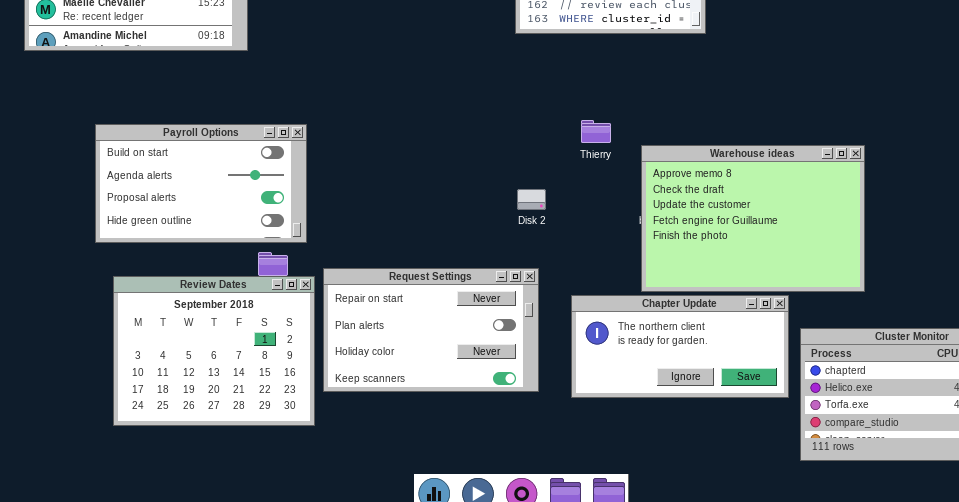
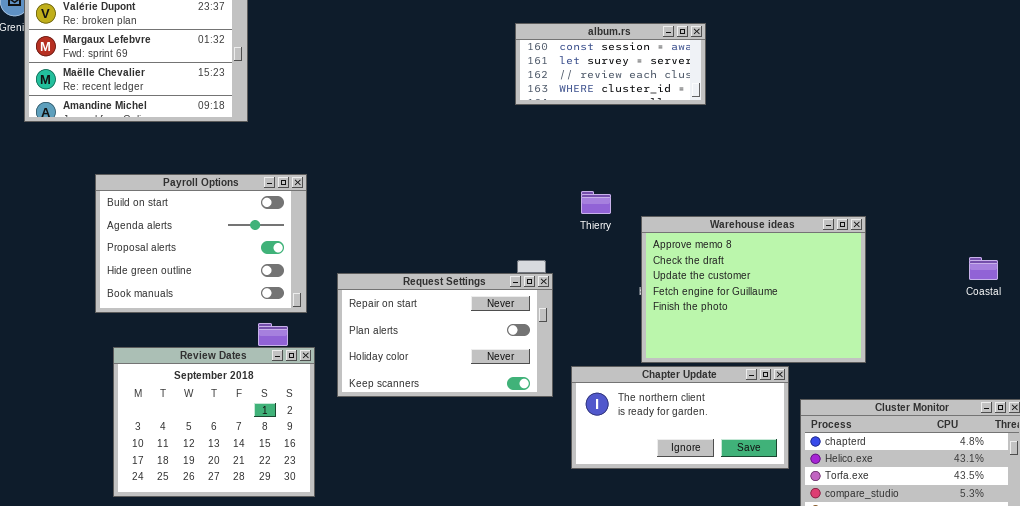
Payroll Options: [95,124,307,243] -> [95,174,307,313], resized
Request Settings: [323,268,539,392] -> [337,273,553,397], moved

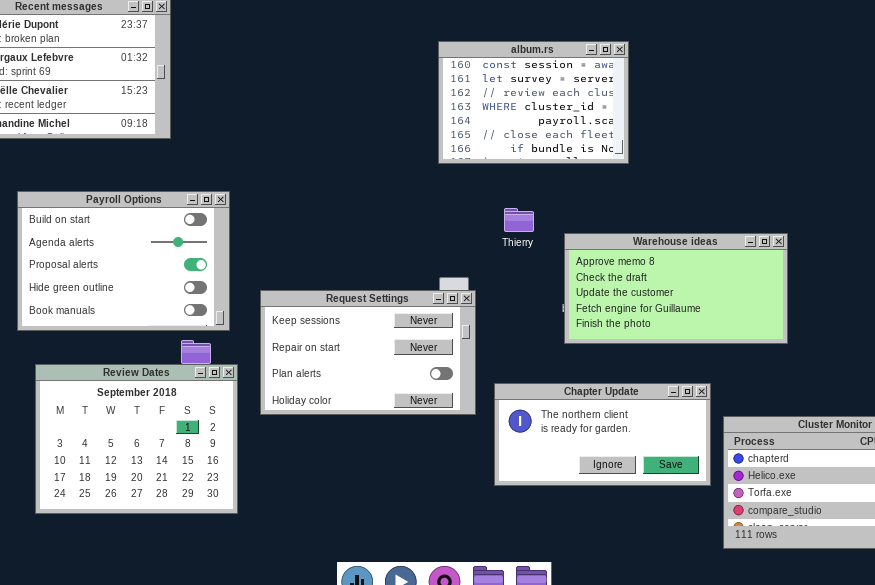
album.rs: [515,23,706,105] -> [438,41,629,164], resized
Warehouse ideas: [641,216,866,363] -> [564,233,788,344], resized
Request Settings: [337,273,553,397] -> [260,290,476,415], scrolled up 1 row

